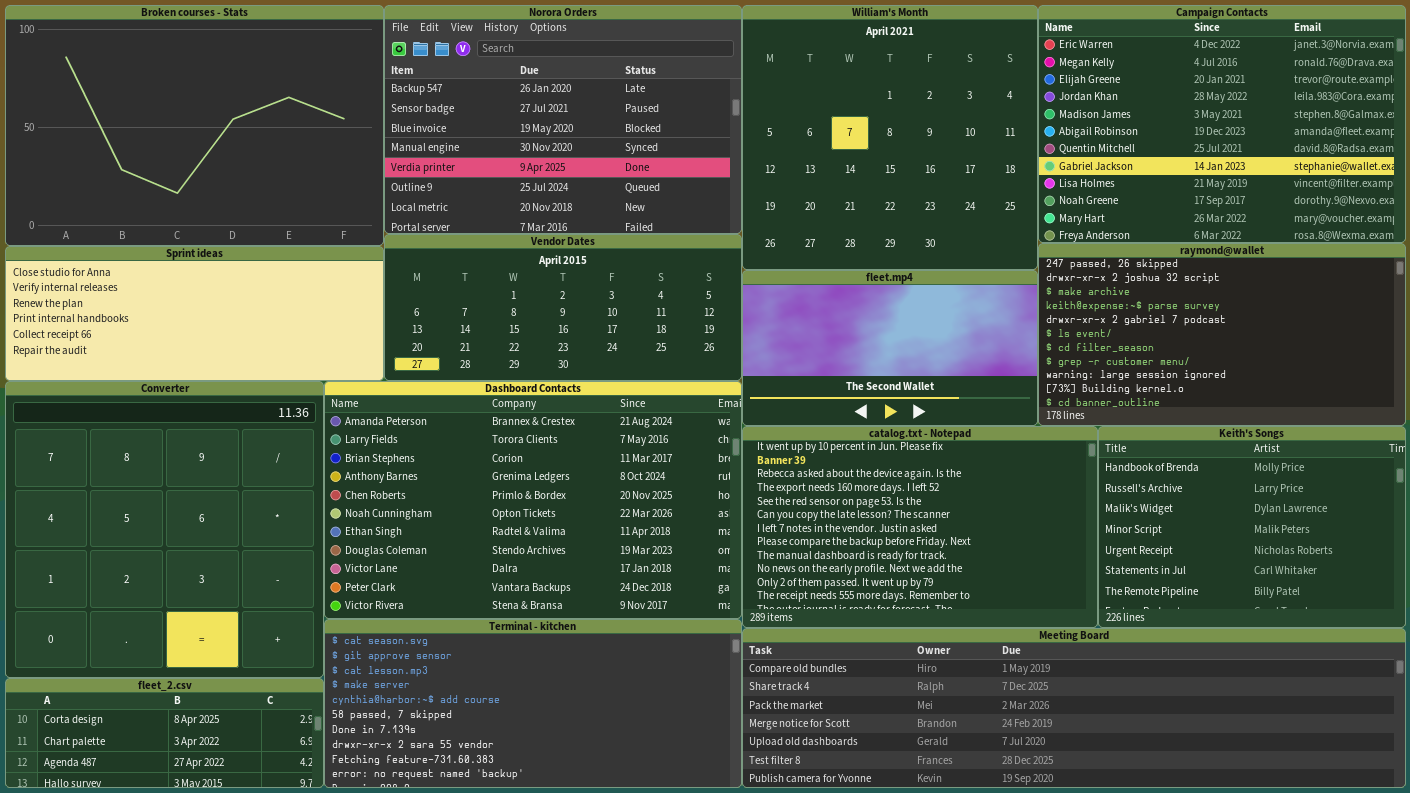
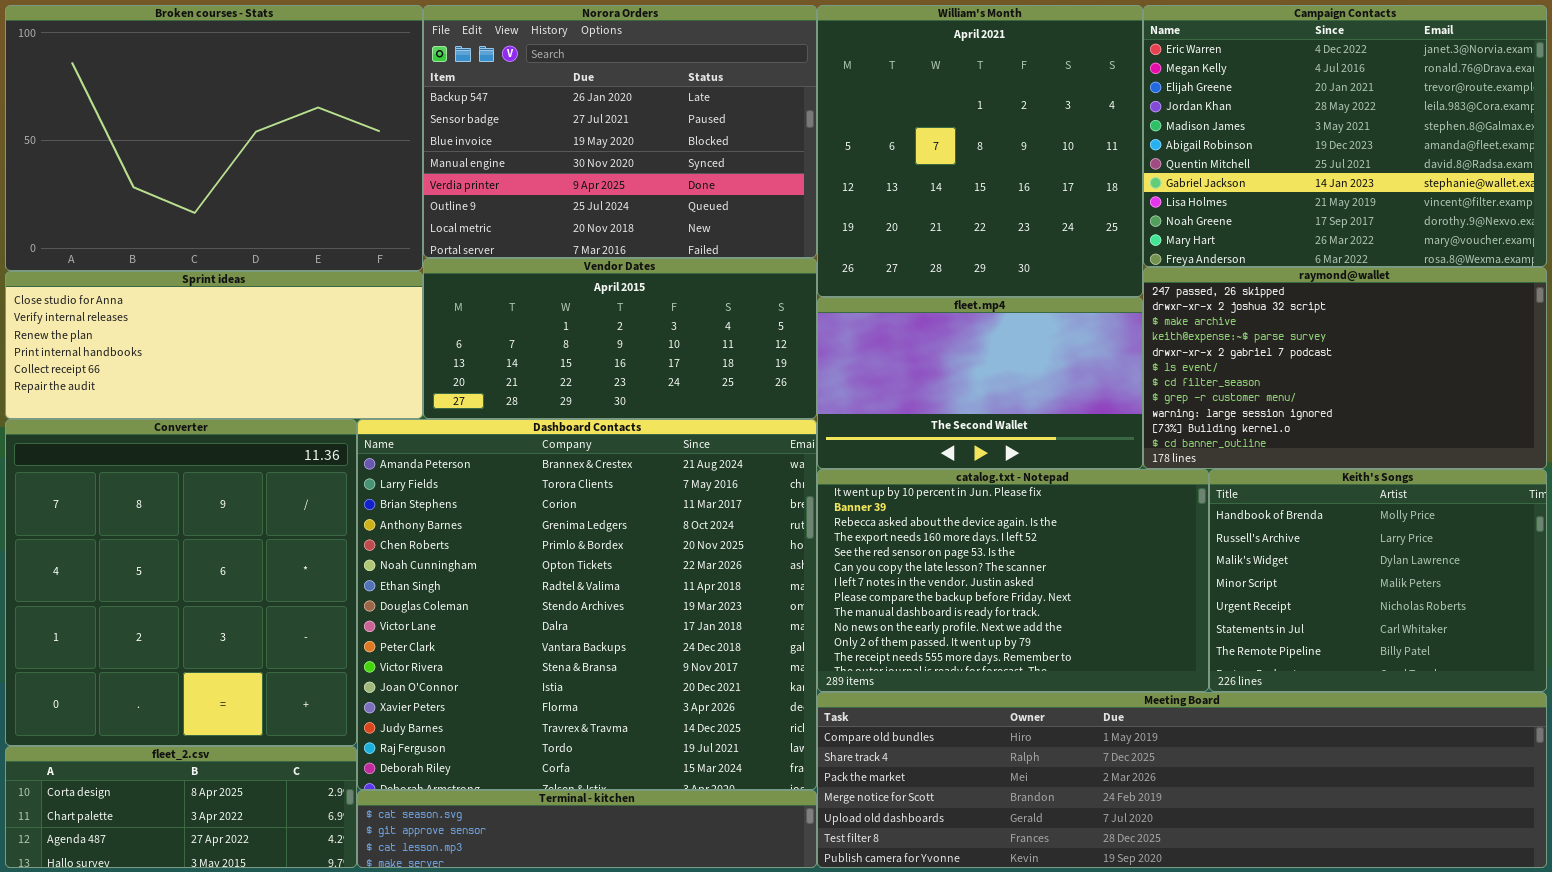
Dashboard Contacts: [324,381,742,619] -> [357,419,817,790], resized
Terminal - kitchen: [324,619,742,788] -> [357,790,817,868], resized

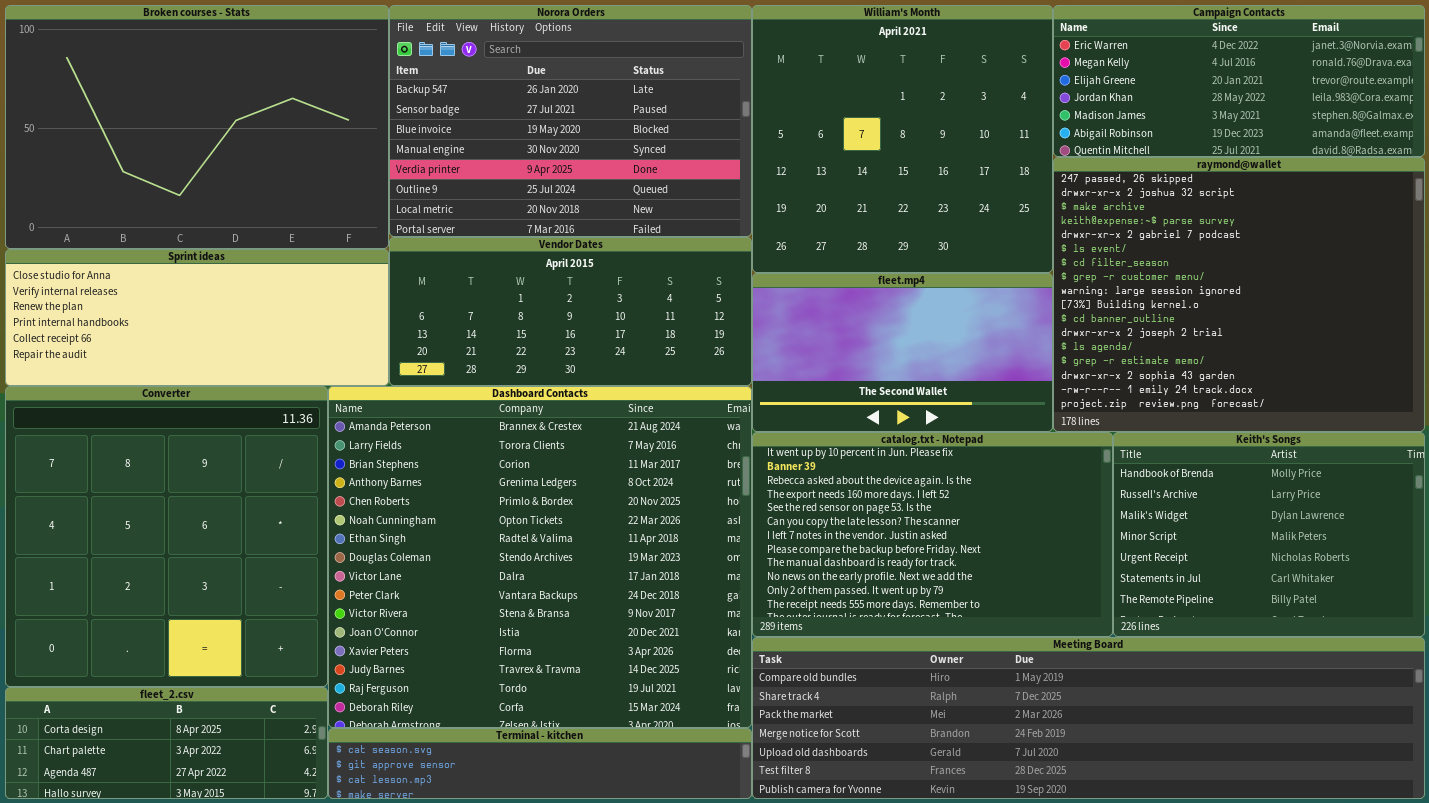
Campaign Contacts: [1143,5,1547,267] -> [1053,5,1425,157], resized
raymond@wallet: [1143,267,1547,469] -> [1053,157,1425,432], resized

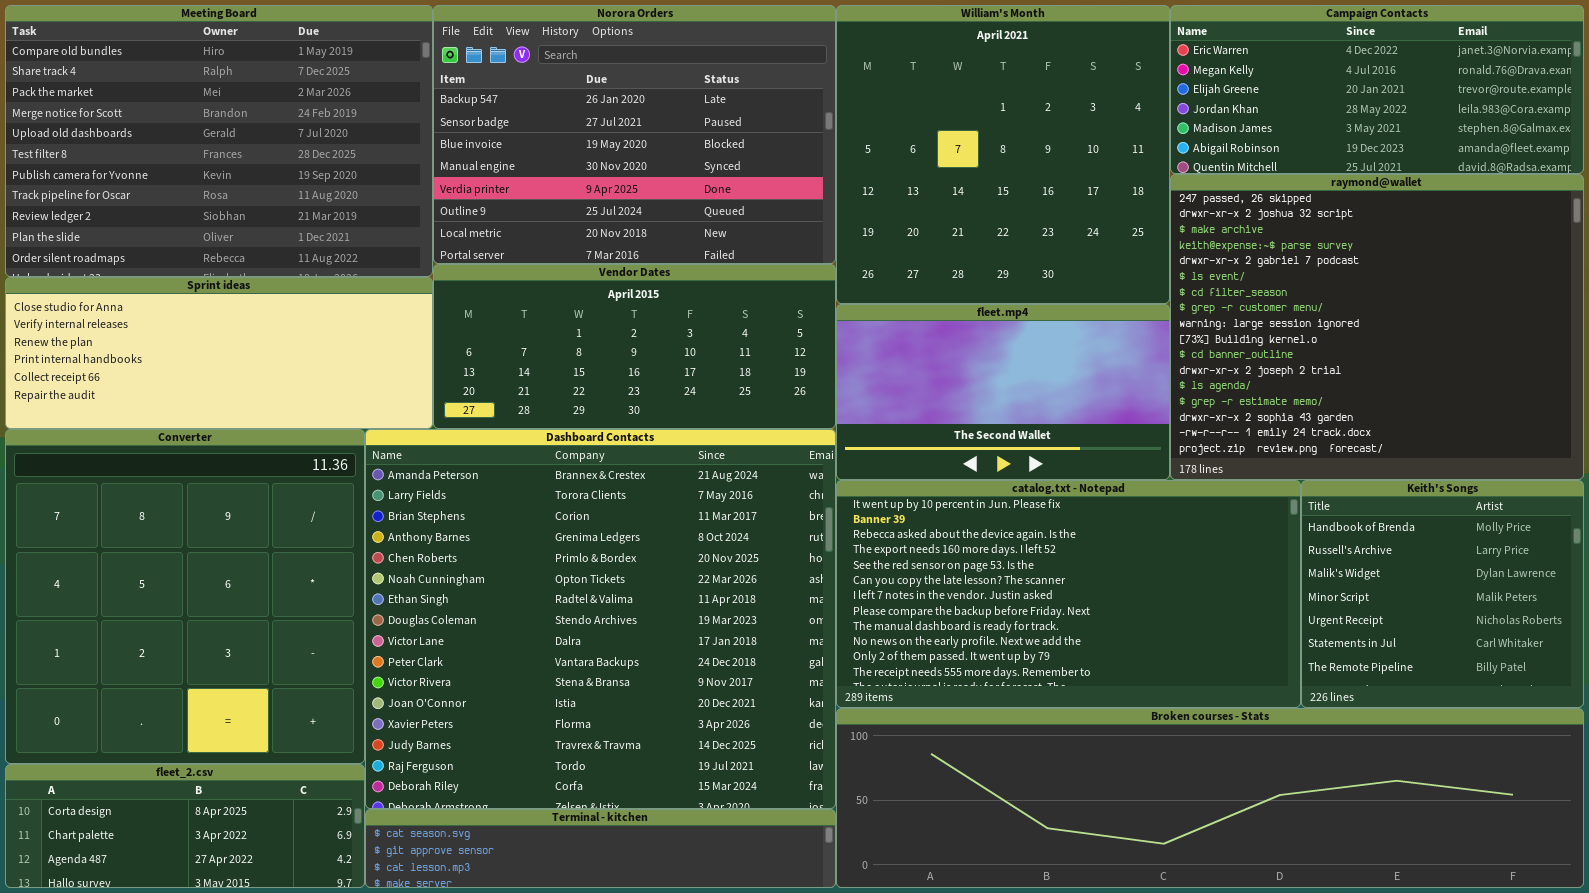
Broken courses - Stats: [5,5,389,249] -> [836,708,1584,888], moved, resized
catalog.txt - Notepad: [752,432,1113,637] -> [836,480,1301,708], resized
Keith's Songs: [1113,432,1425,637] -> [1301,480,1584,708], resized
Meeting Board: [752,637,1425,799] -> [5,5,433,277], moved, resized

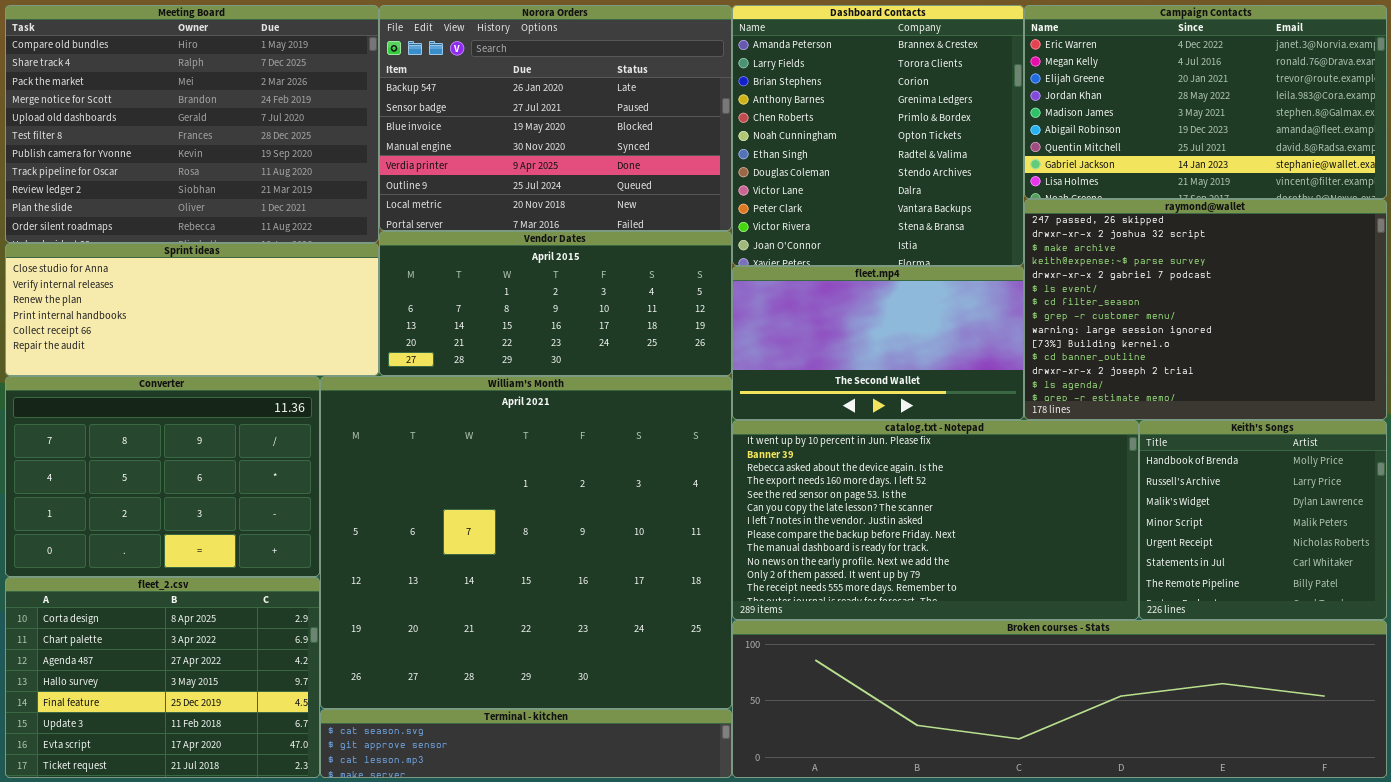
William's Month: [836,5,1170,304] -> [320,376,732,709], moved, resized
Campaign Contacts: [1170,5,1584,174] -> [1024,5,1387,199], resized
raymond@wallet: [1170,174,1584,480] -> [1024,199,1387,420], resized
Converter: [5,429,365,764] -> [5,376,320,577], resized
Dashboard Contacts: [365,429,836,809] -> [732,5,1024,266], moved, resized
fleet_2.csv: [5,764,365,888] -> [5,577,320,778], resized

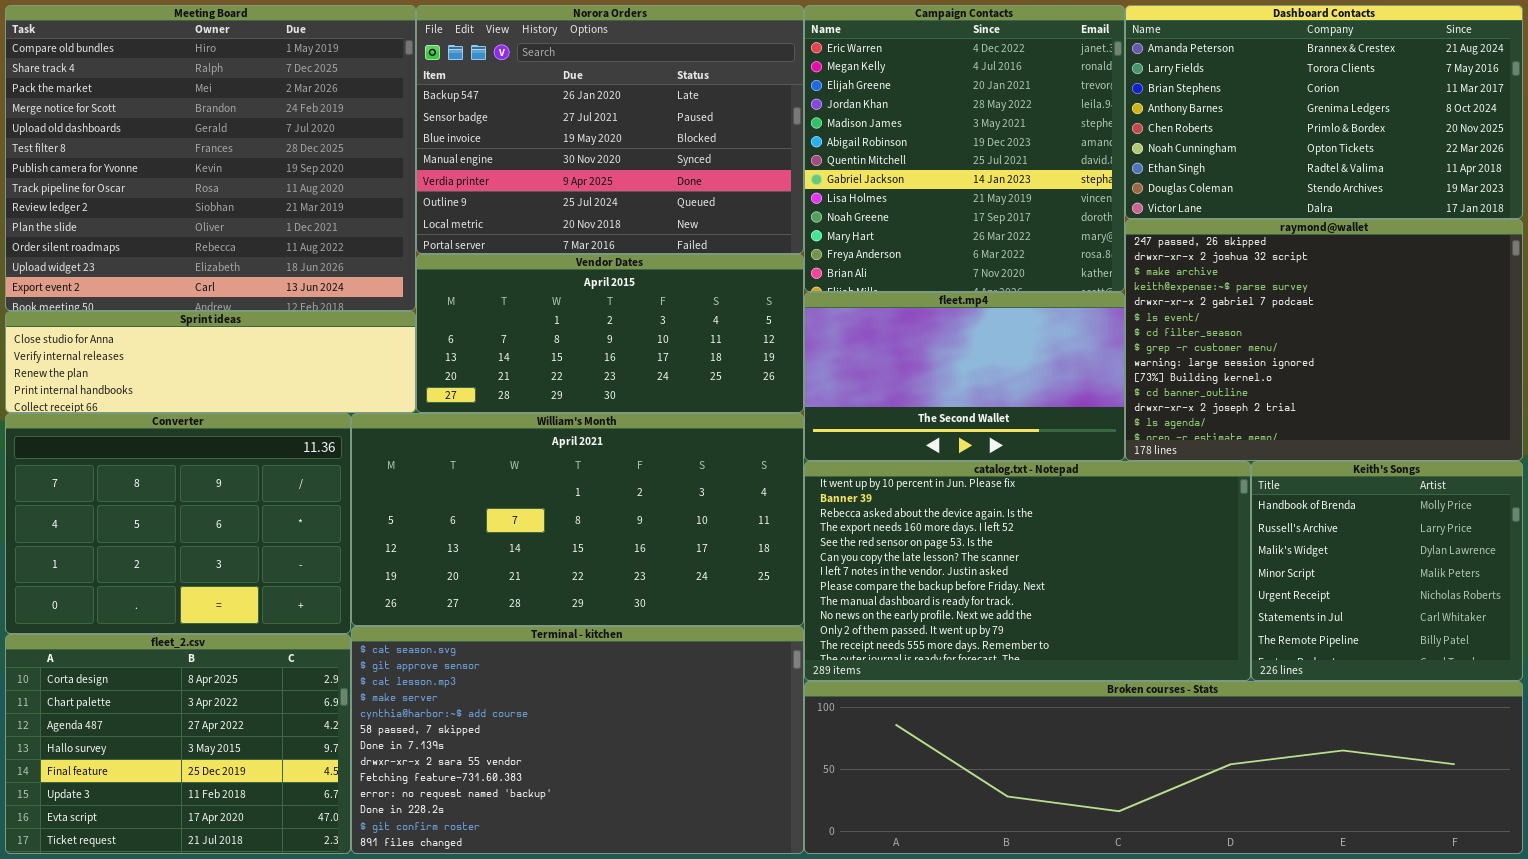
Meeting Board: [5,5,379,243] -> [5,5,416,311], resized
Dashboard Contacts: [732,5,1024,266] -> [1125,5,1523,219], moved, resized
Campaign Contacts: [1024,5,1387,199] -> [804,5,1125,292], moved, resized
Sprint ideas: [5,243,379,376] -> [5,311,416,413], resized
William's Month: [320,376,732,709] -> [351,413,804,626], resized
Terminal - kitchen: [320,709,732,778] -> [351,626,804,854], resized

